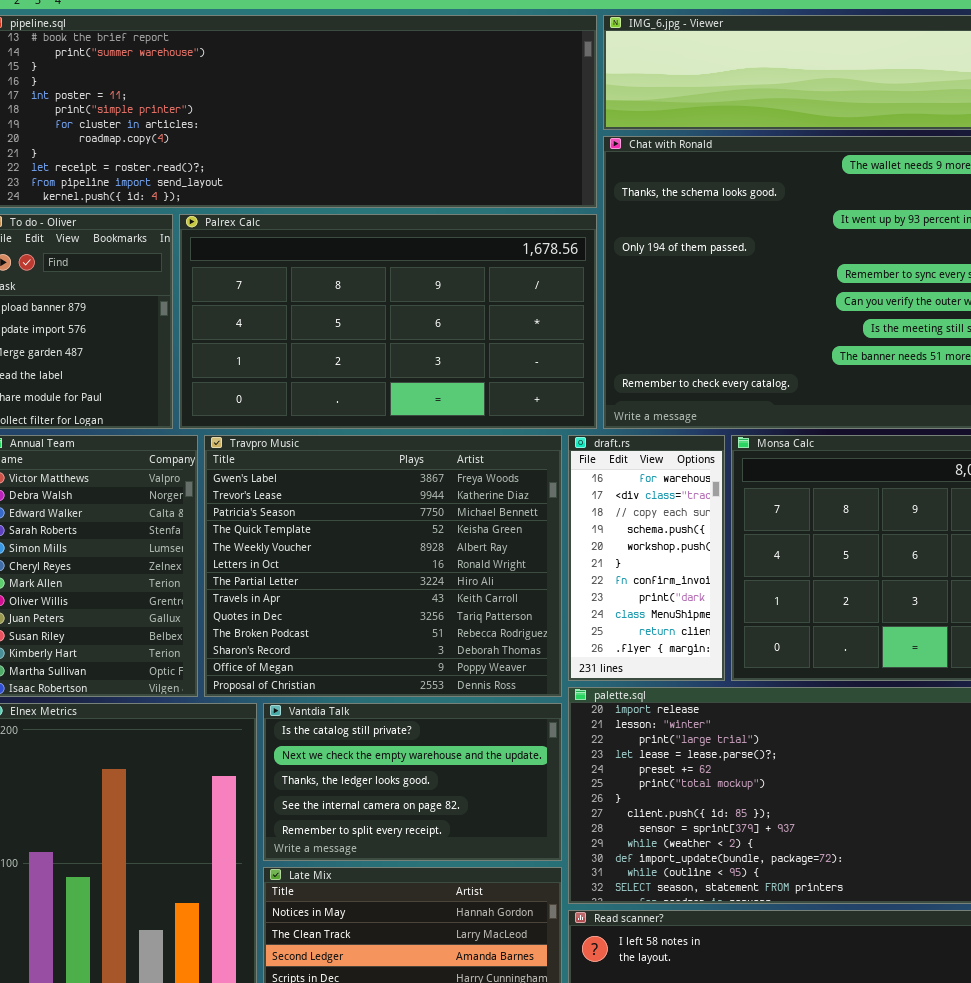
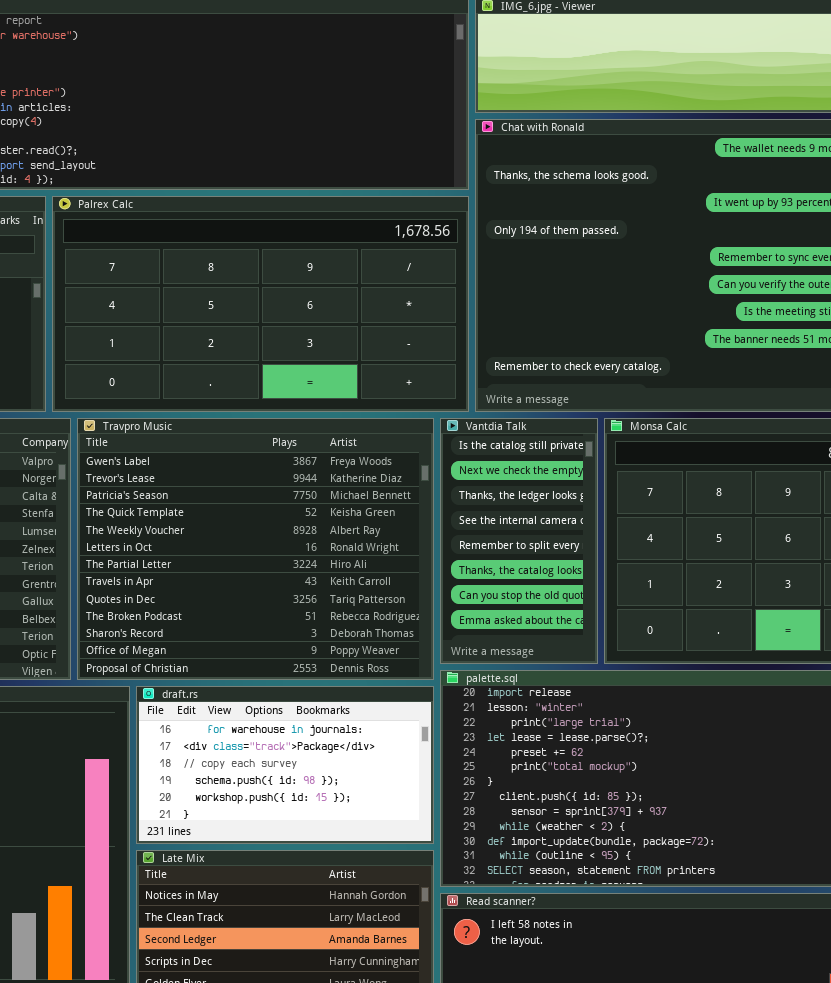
draft.rs: [568,435,725,681] -> [136,686,434,844], moved, resized
Vantdia Talk: [263,703,562,861] -> [440,418,598,664], moved, resized

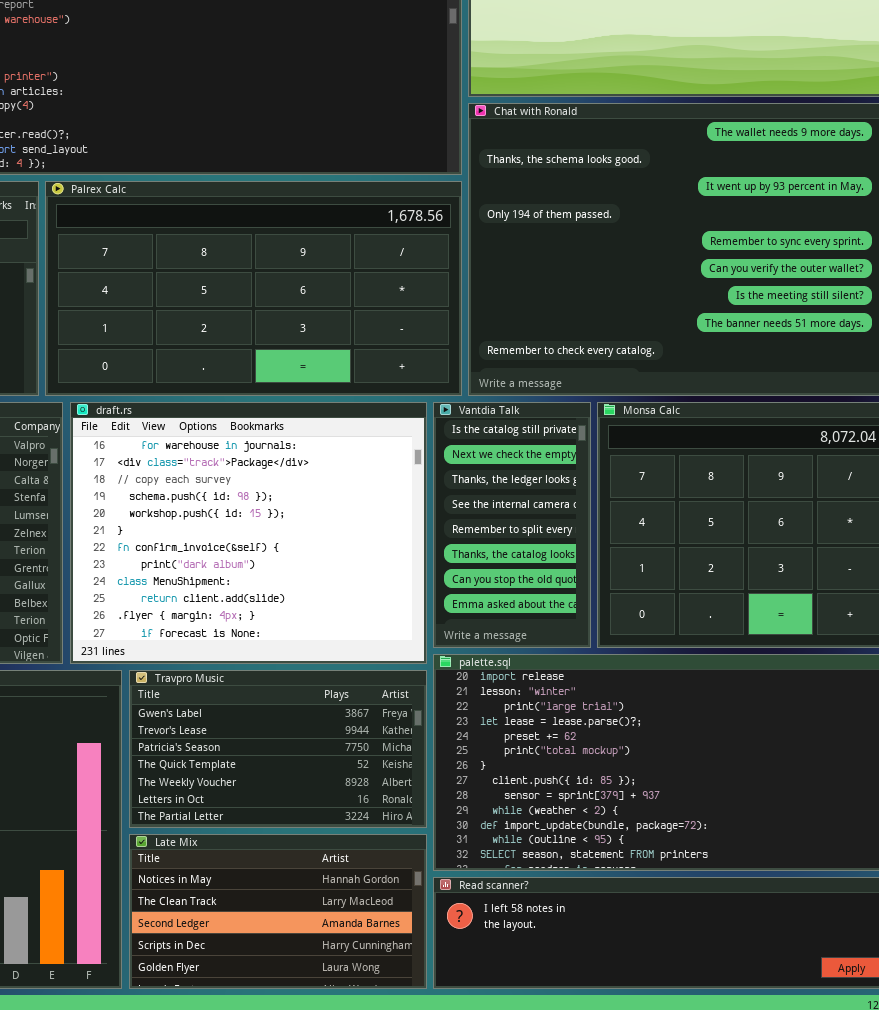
Travpro Music: [77,418,434,680] -> [129,670,427,828], moved, resized
draft.rs: [136,686,434,844] -> [70,402,427,664], moved, resized

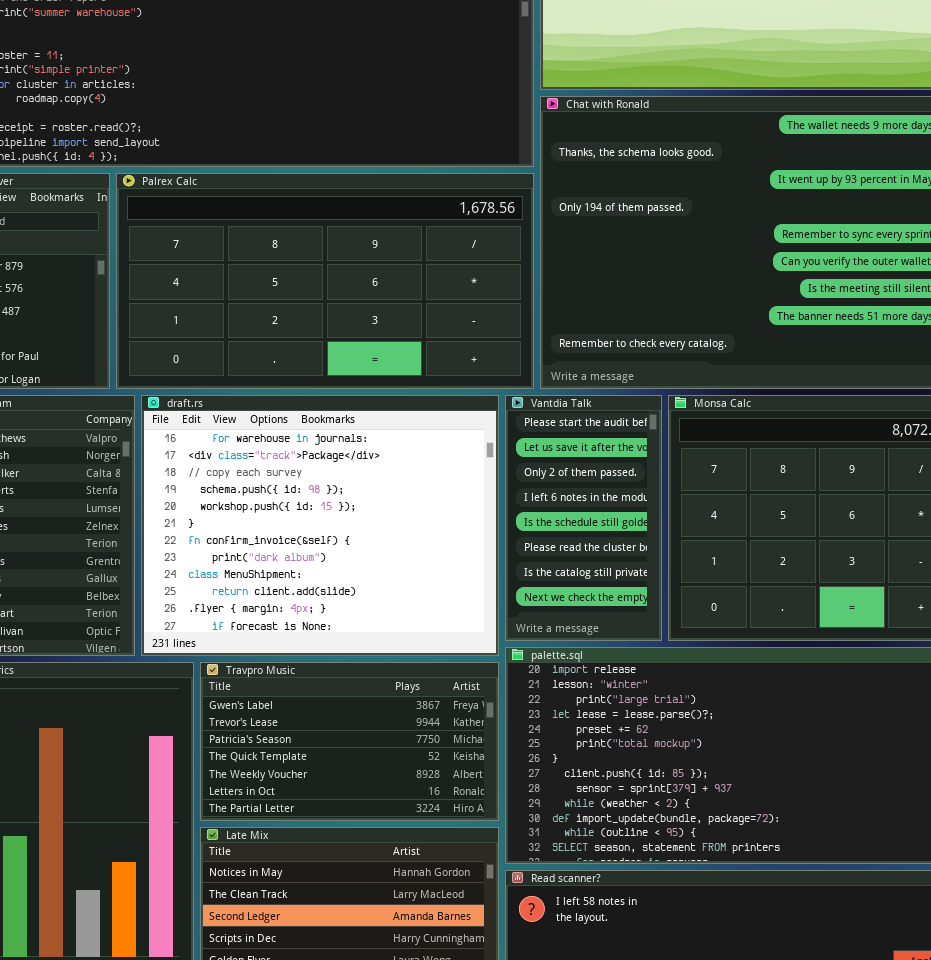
Vantdia Talk: [433,402,591,648] -> [505,395,662,641], scrolled up 6 rows

